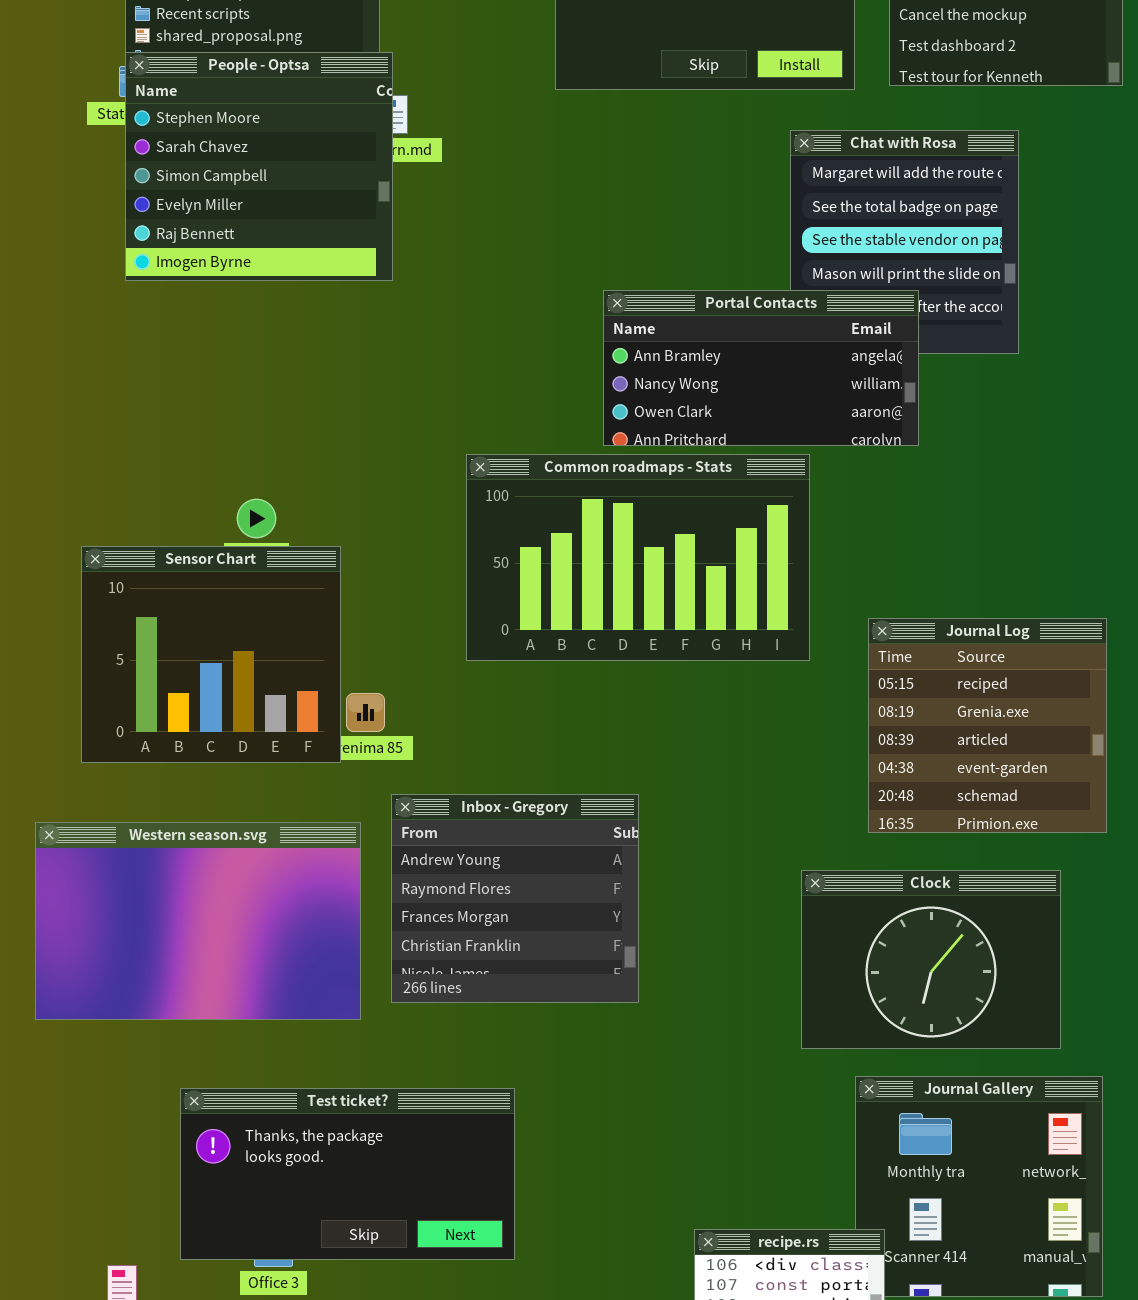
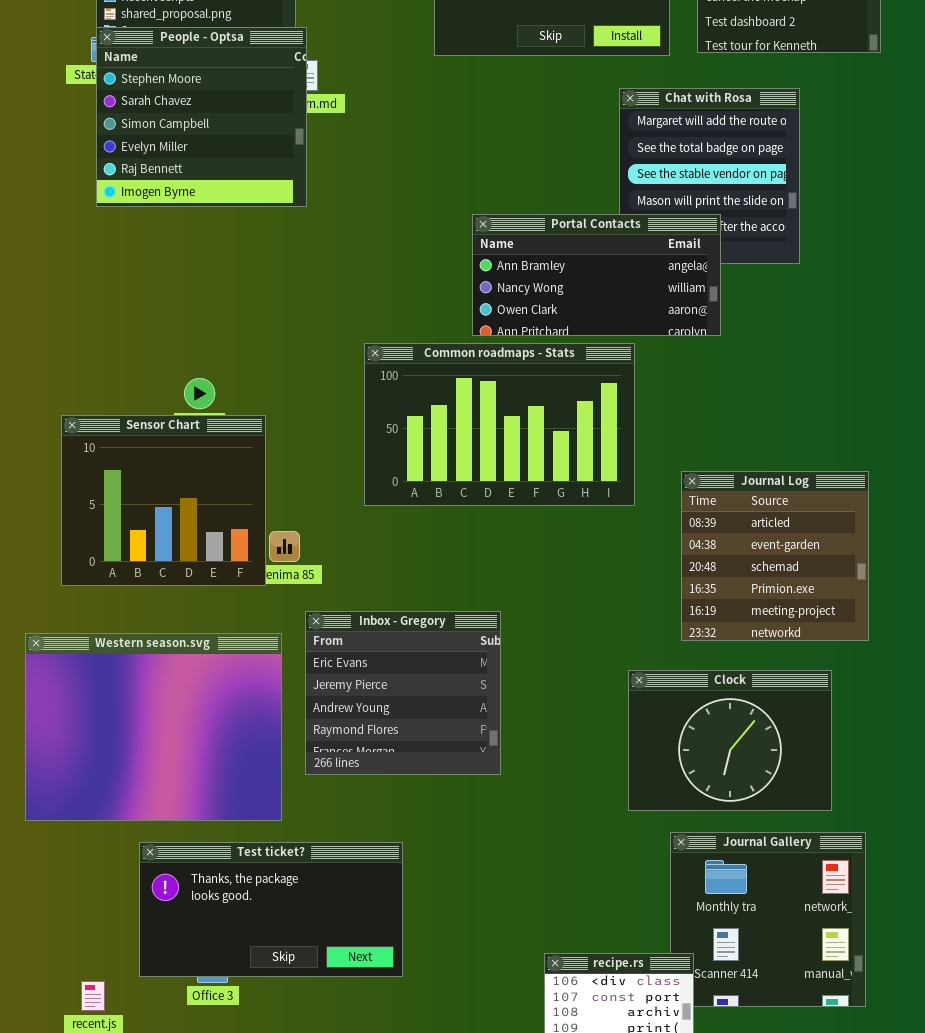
Journal Log: [868,618,1107,833] -> [681,471,869,641], scrolled down 2 rows
Inbox - Gregory: [391,794,639,1003] -> [305,611,501,775], scrolled up 2 rows
Western season.svg: [35,822,361,1020] -> [25,633,282,821], resized

